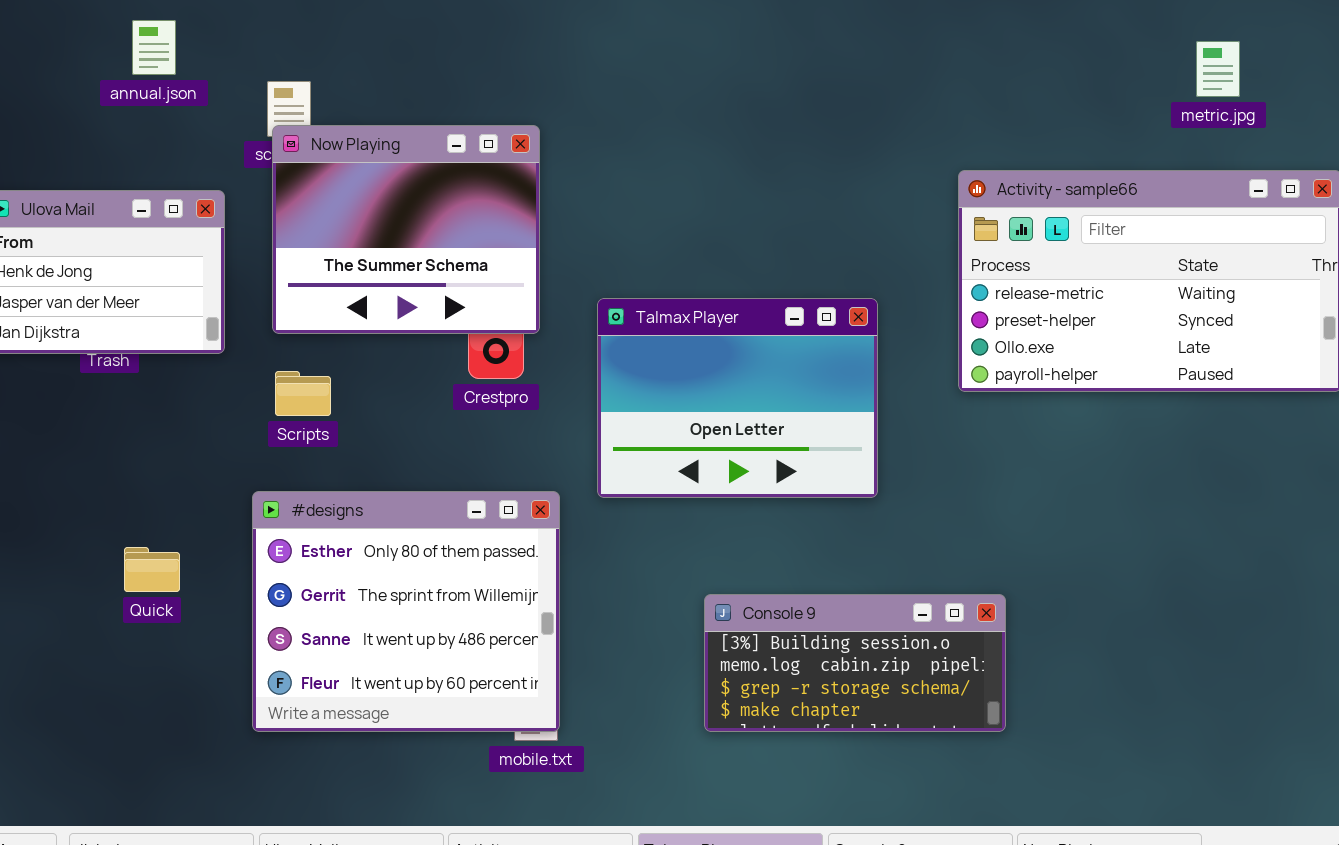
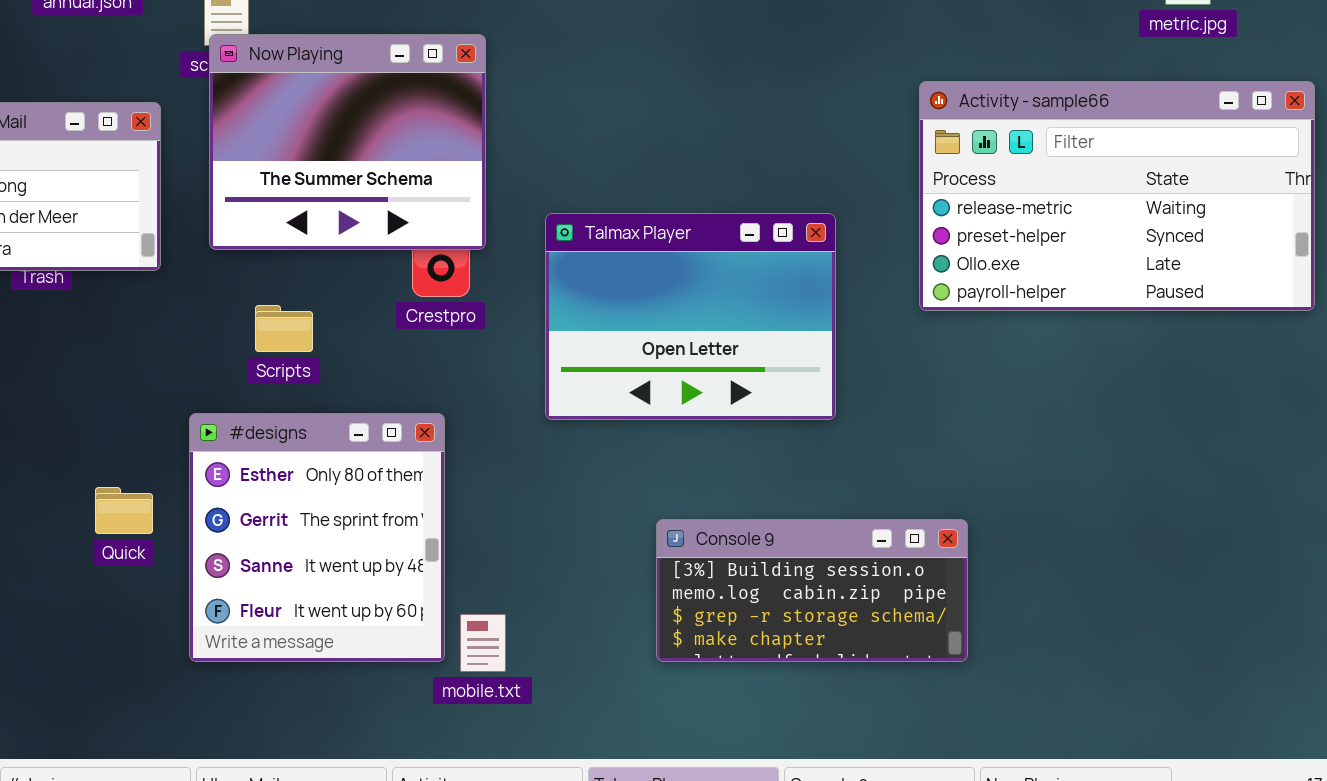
Scripts: [275,371,331,416] -> [255,305,313,352], moved
#designs: [252,491,560,732] -> [189,413,445,662], resized
Quick: [124,547,180,592] -> [95,487,153,534], moved

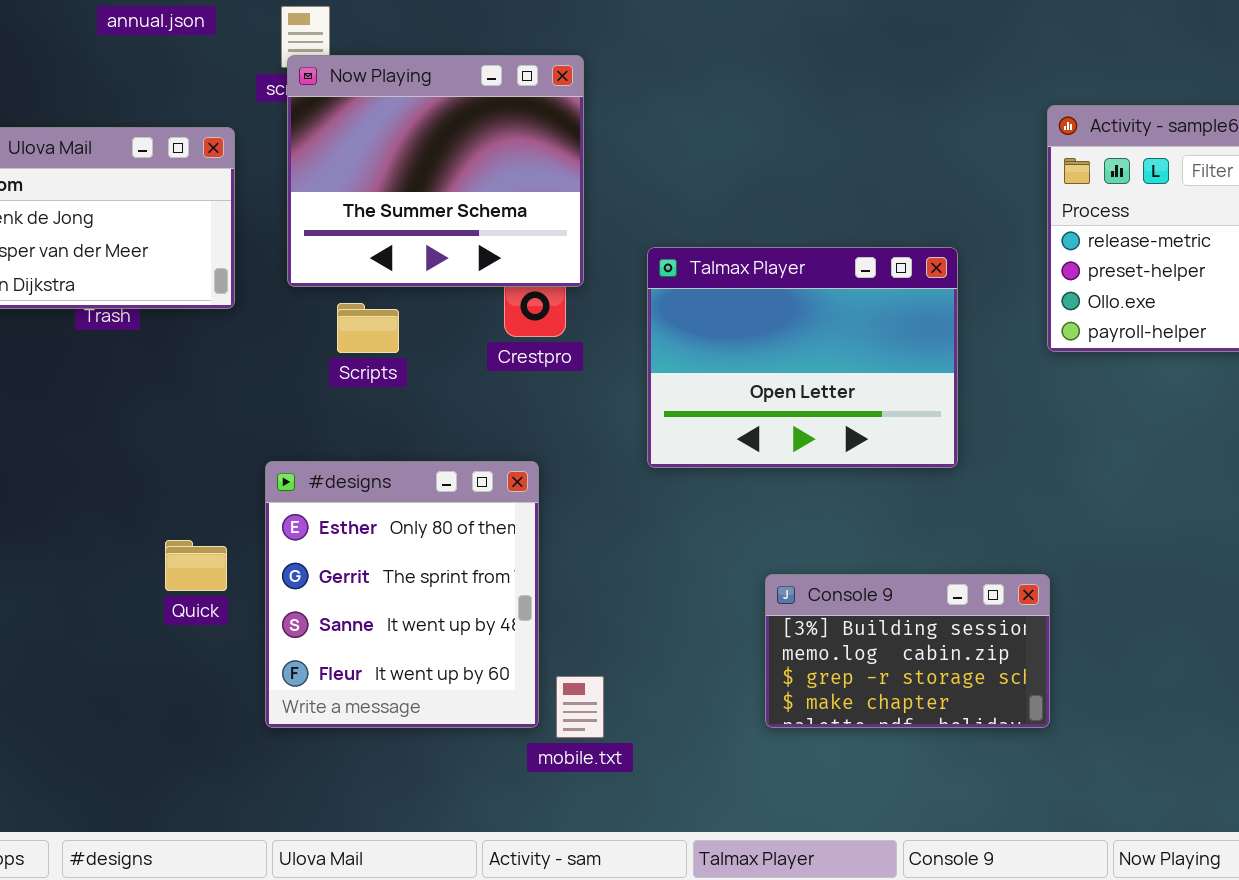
Scripts: [255,305,313,352] -> [337,303,399,353], moved
Console 9: [656,519,968,662] -> [765,574,1050,728], resized

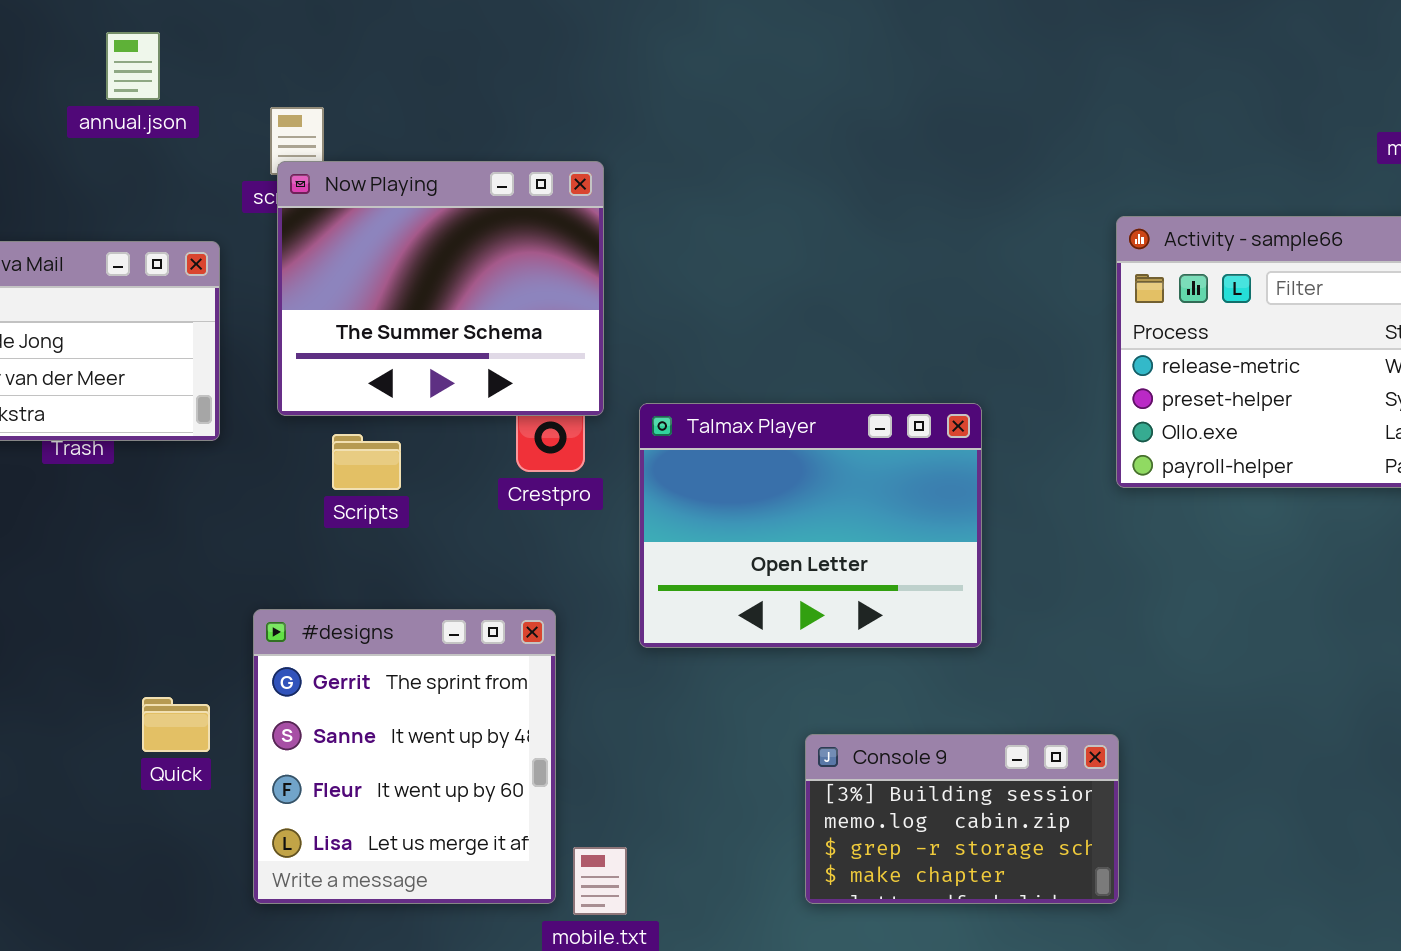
Talmax Player: [647,247,958,468] -> [639,403,982,648], moved
#designs: [265,461,539,728] -> [253,609,556,904], scrolled down 1 row

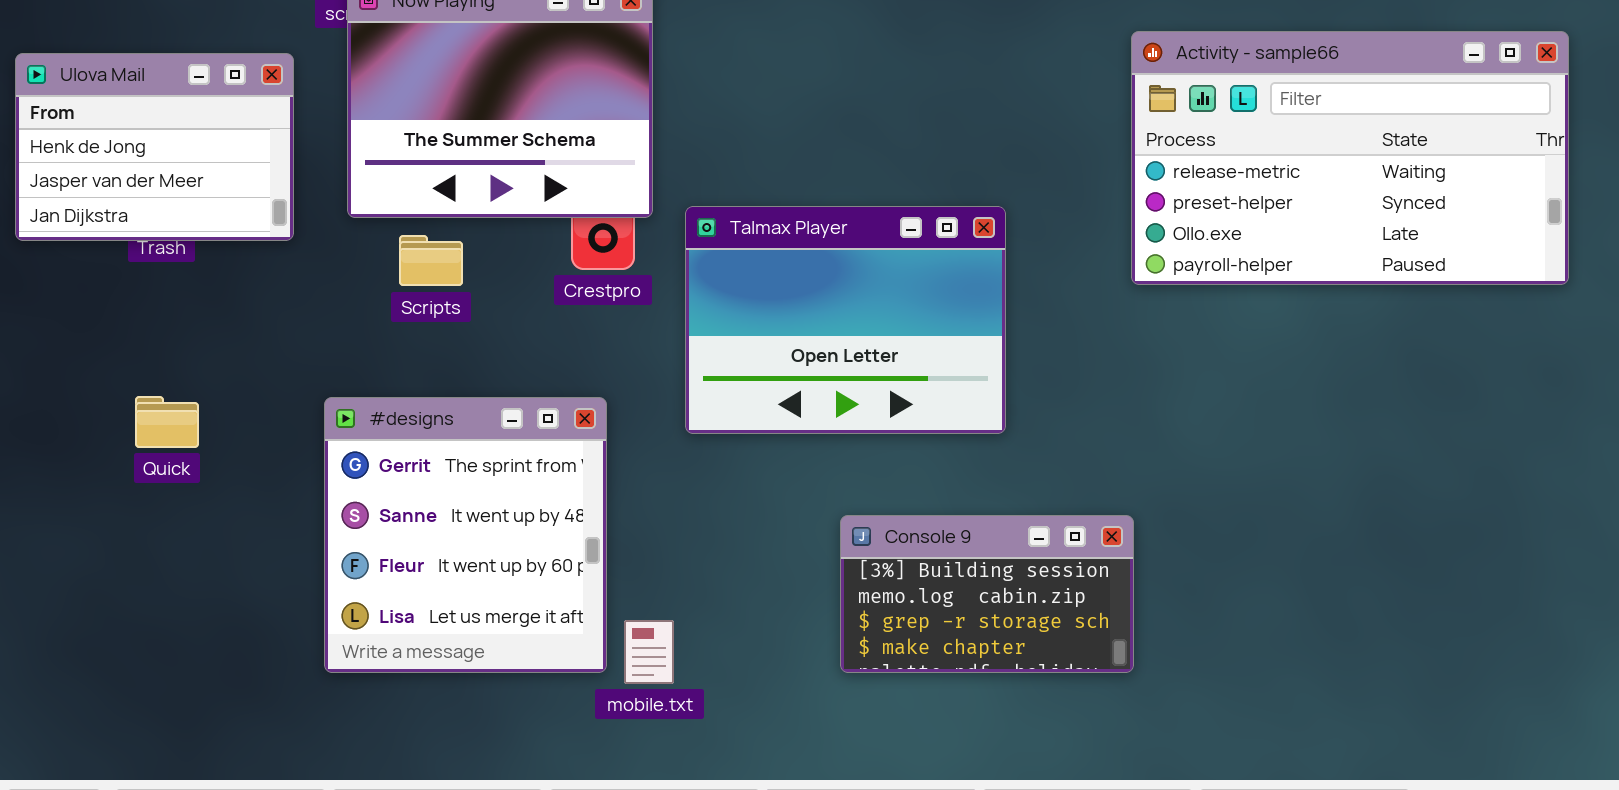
Quick: [142,697,210,752] -> [135,396,199,448], moved

